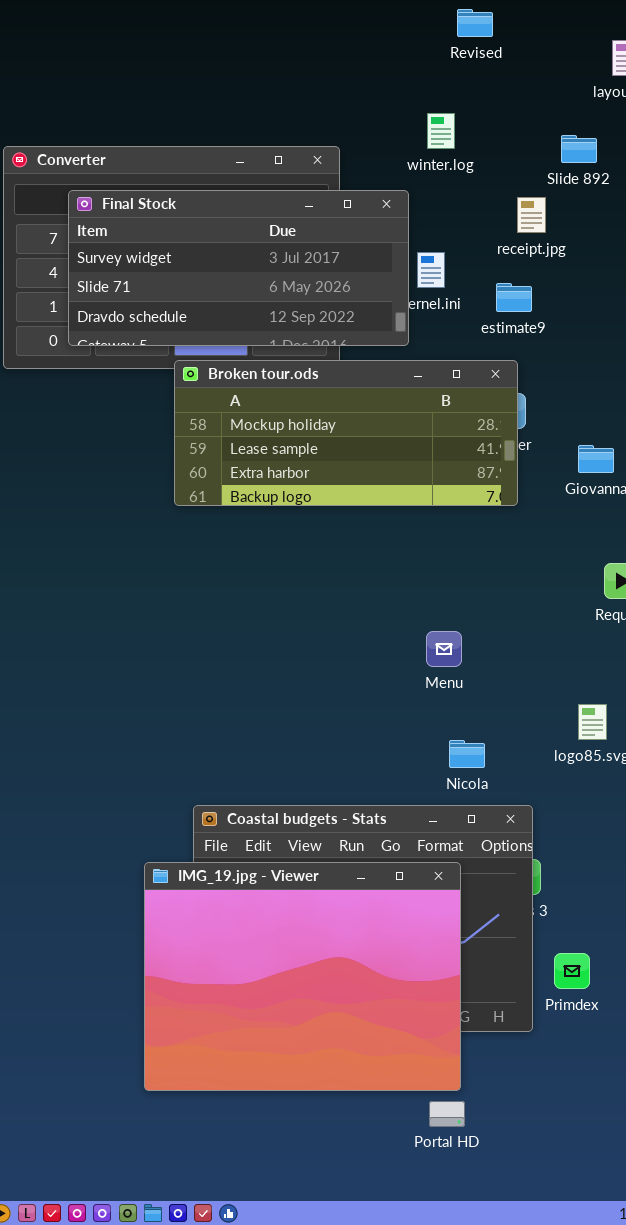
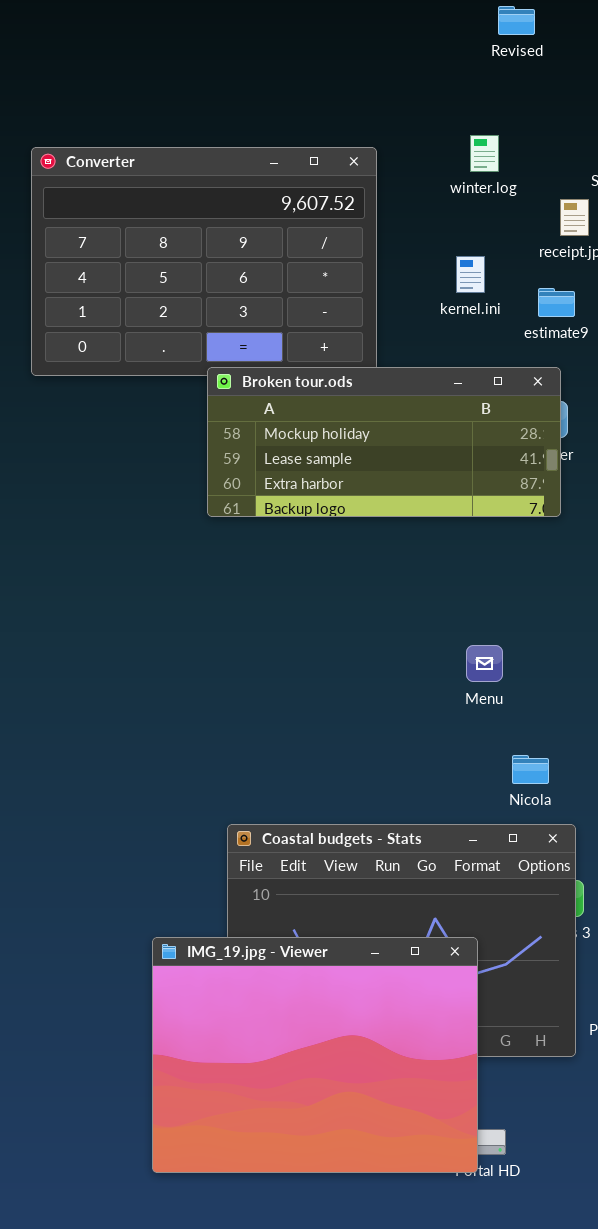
winter.log: [427,113,455,149] -> [470,135,499,172], moved
Final Stock: [68,190,409,346] -> none, closed
Nicola: [449,740,485,768] -> [512,755,549,784], moved
IMG_19.jpg - Viewer: [144,862,461,1091] -> [152,937,478,1173], moved

